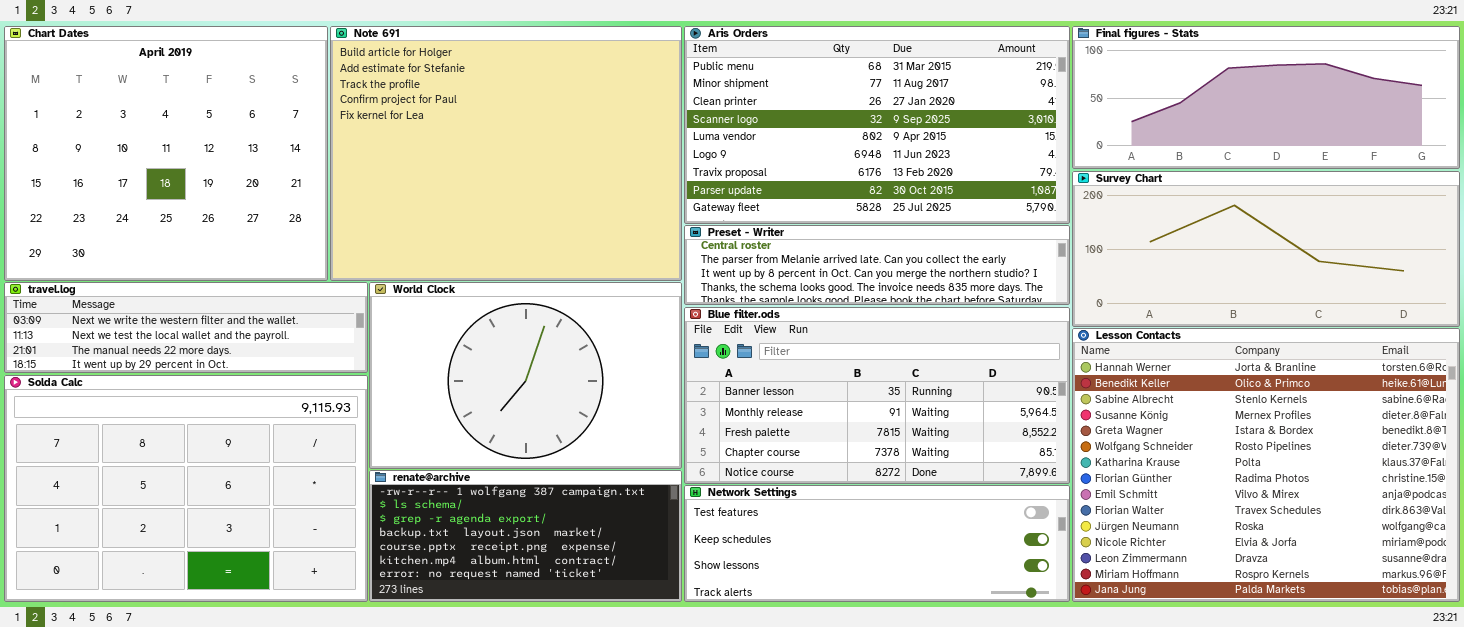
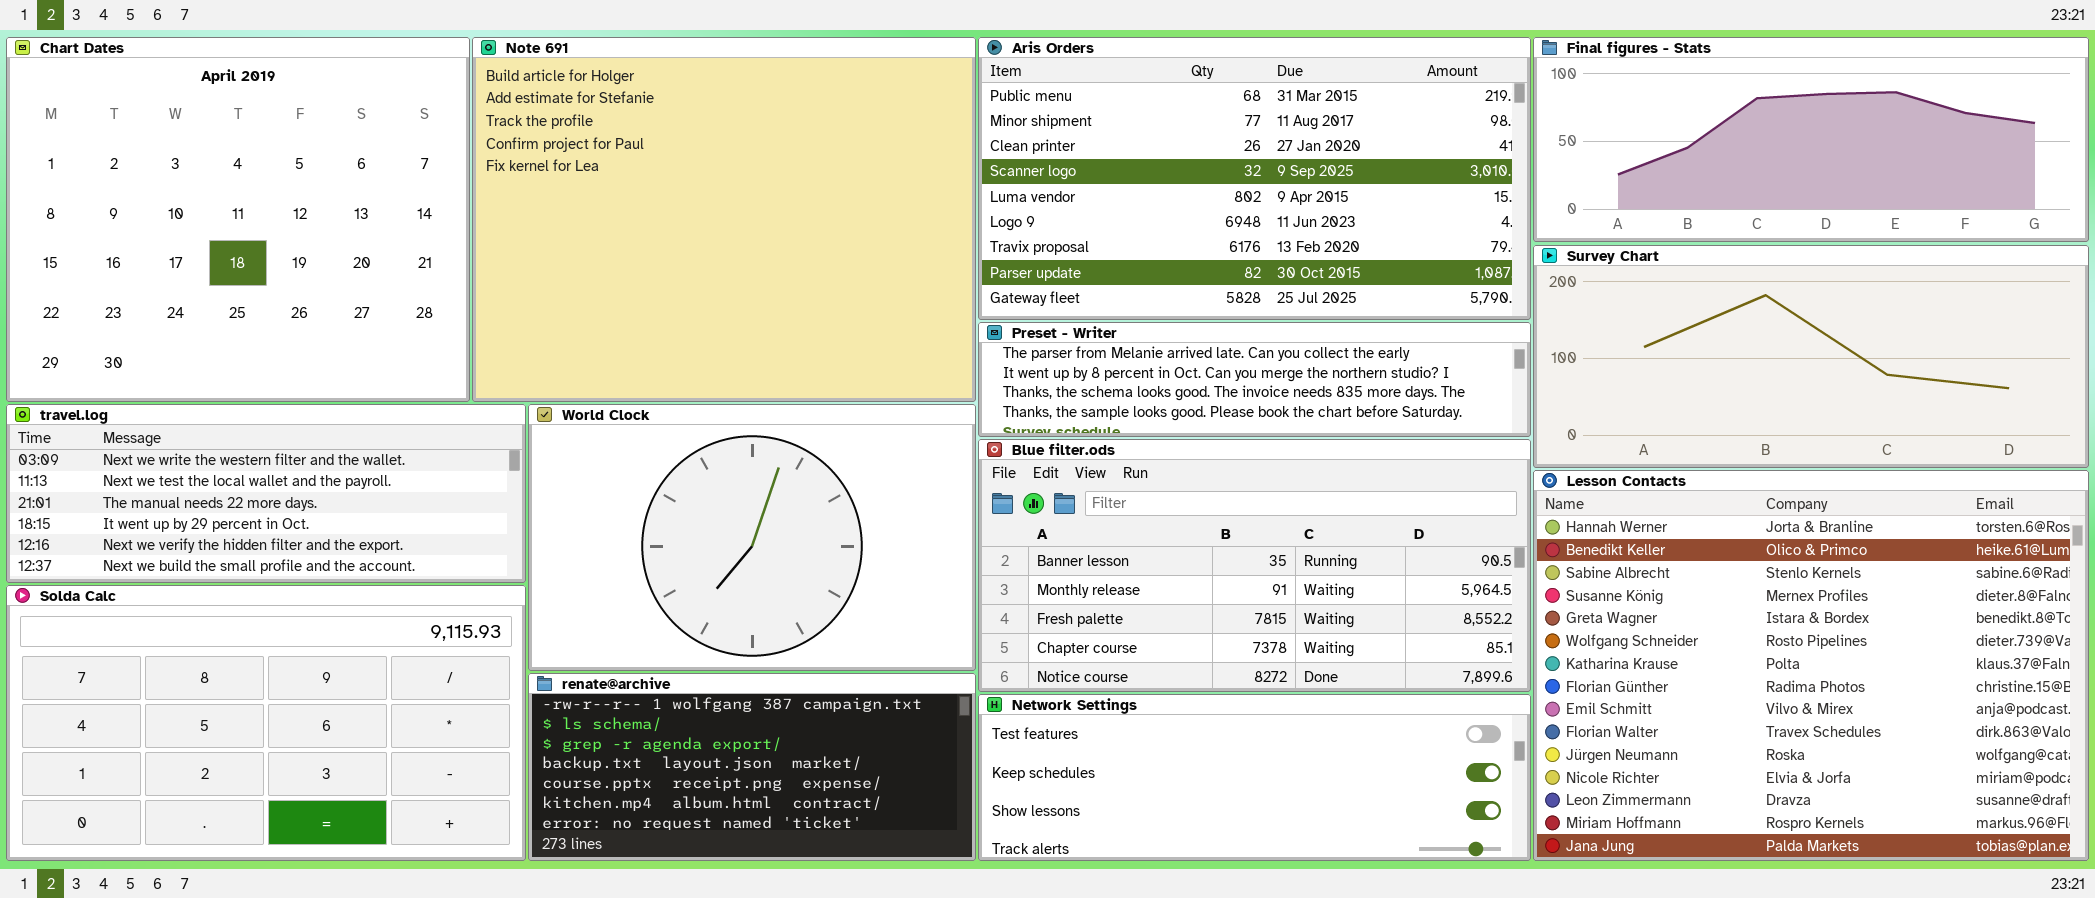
Preset - Writer: [684,225,1070,305] -> [978,322,1531,437], scrolled down 1 row
travel.log: [4,282,368,373] -> [6,404,526,583], resized
Solda Calc: [4,375,368,602] -> [6,585,526,861], resized

